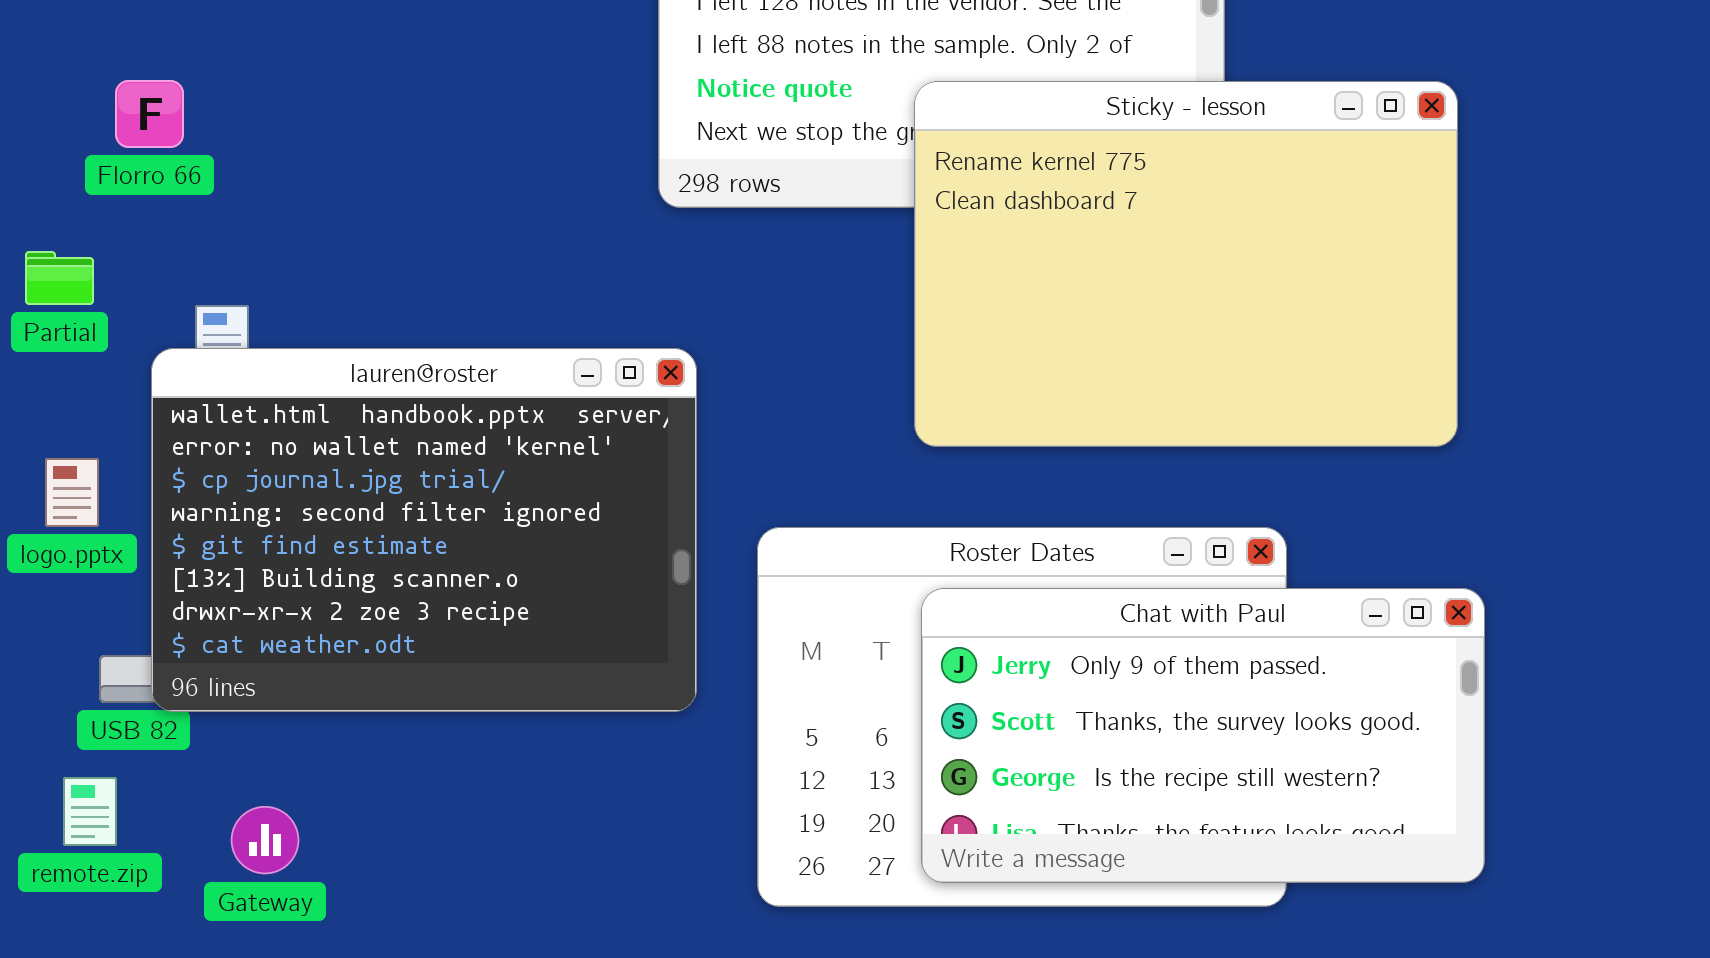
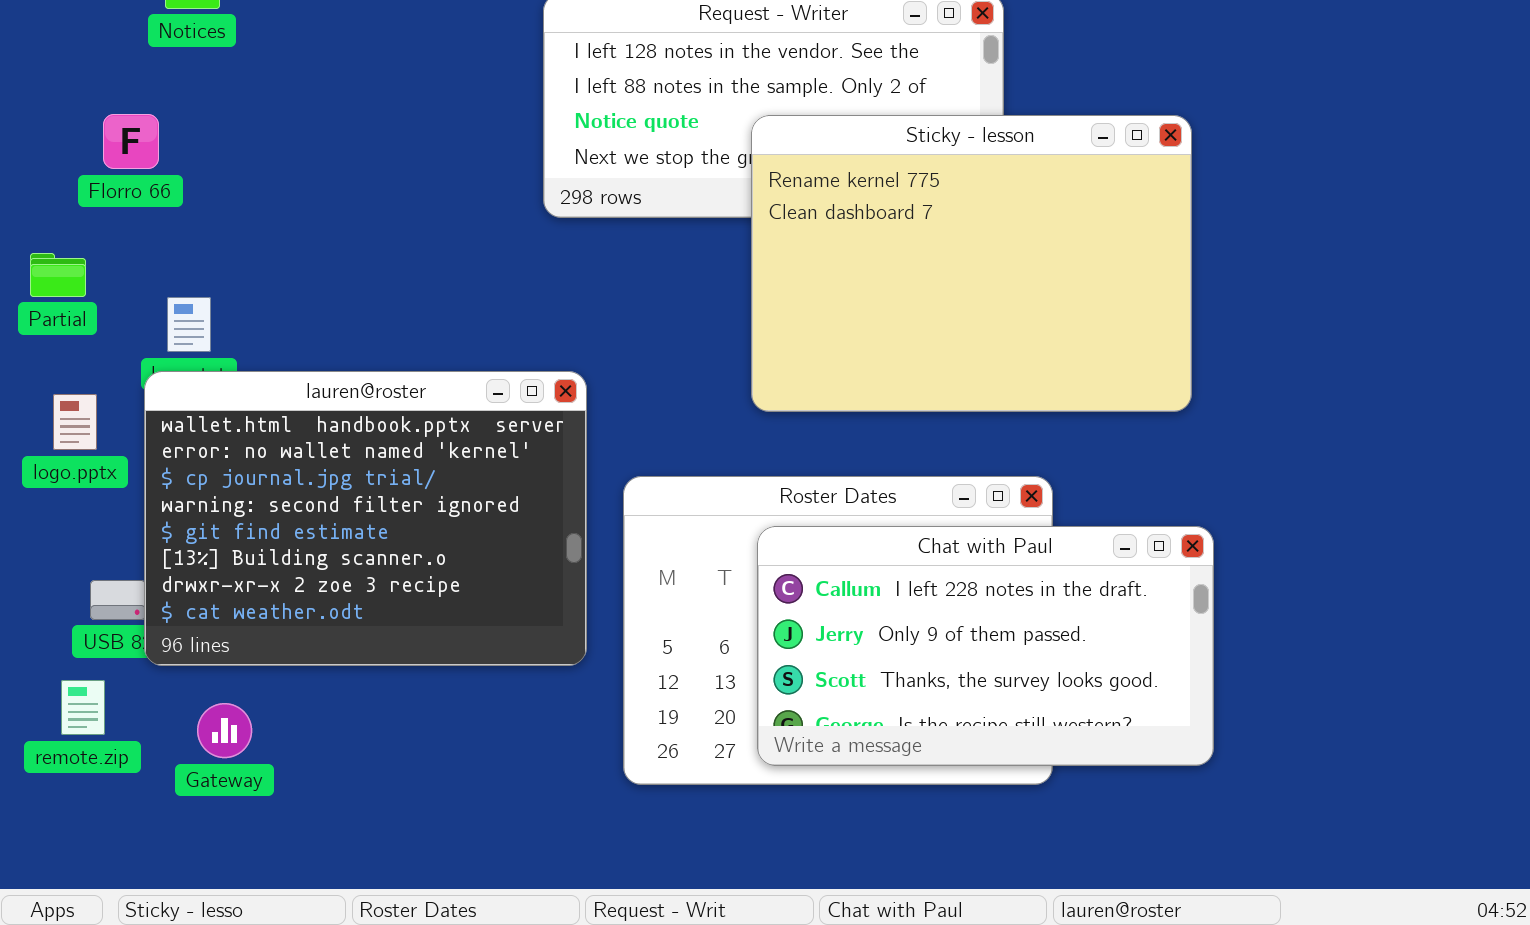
lauren@roster: [151,348,697,712] -> [144,371,587,666], moved
logo.pptx: [45,458,99,527] -> [53,394,97,450], moved
Chat with Paul: [921,588,1485,883] -> [757,526,1214,766], scrolled up 1 row

